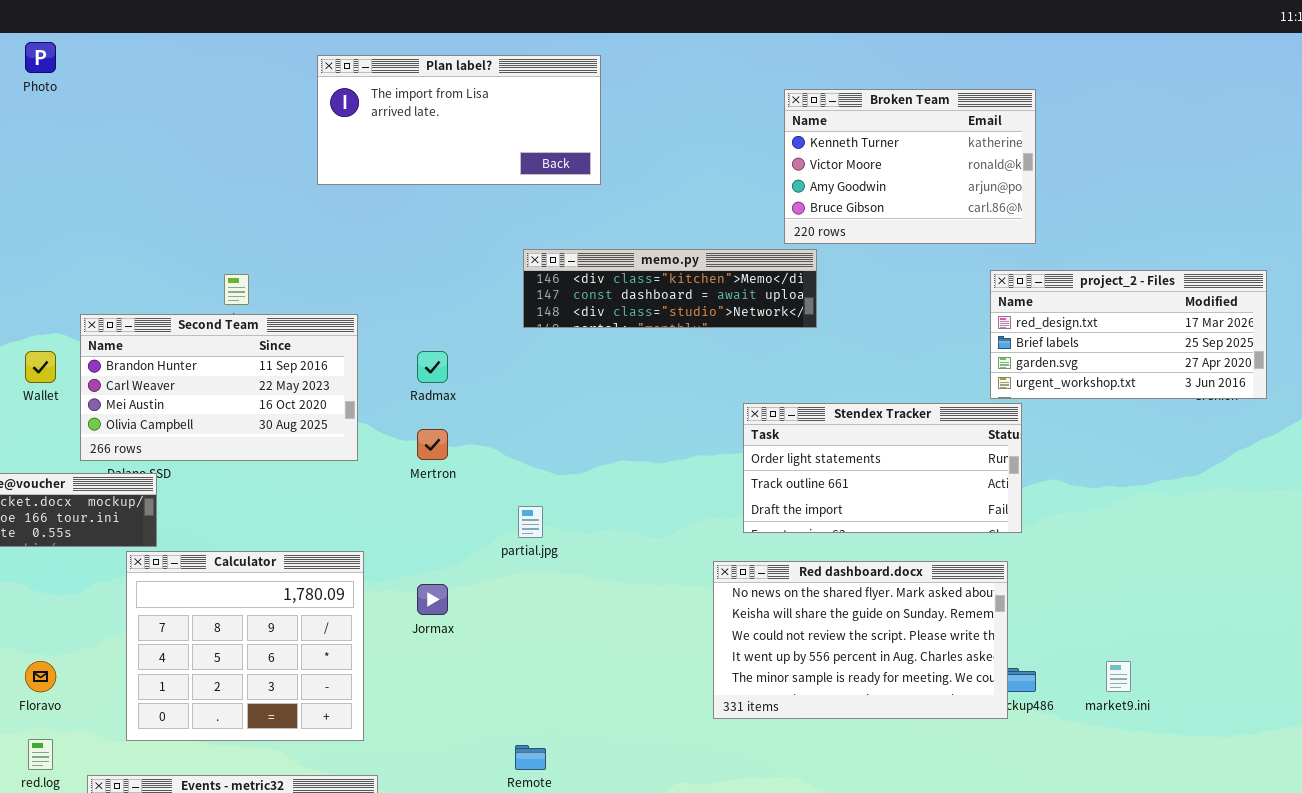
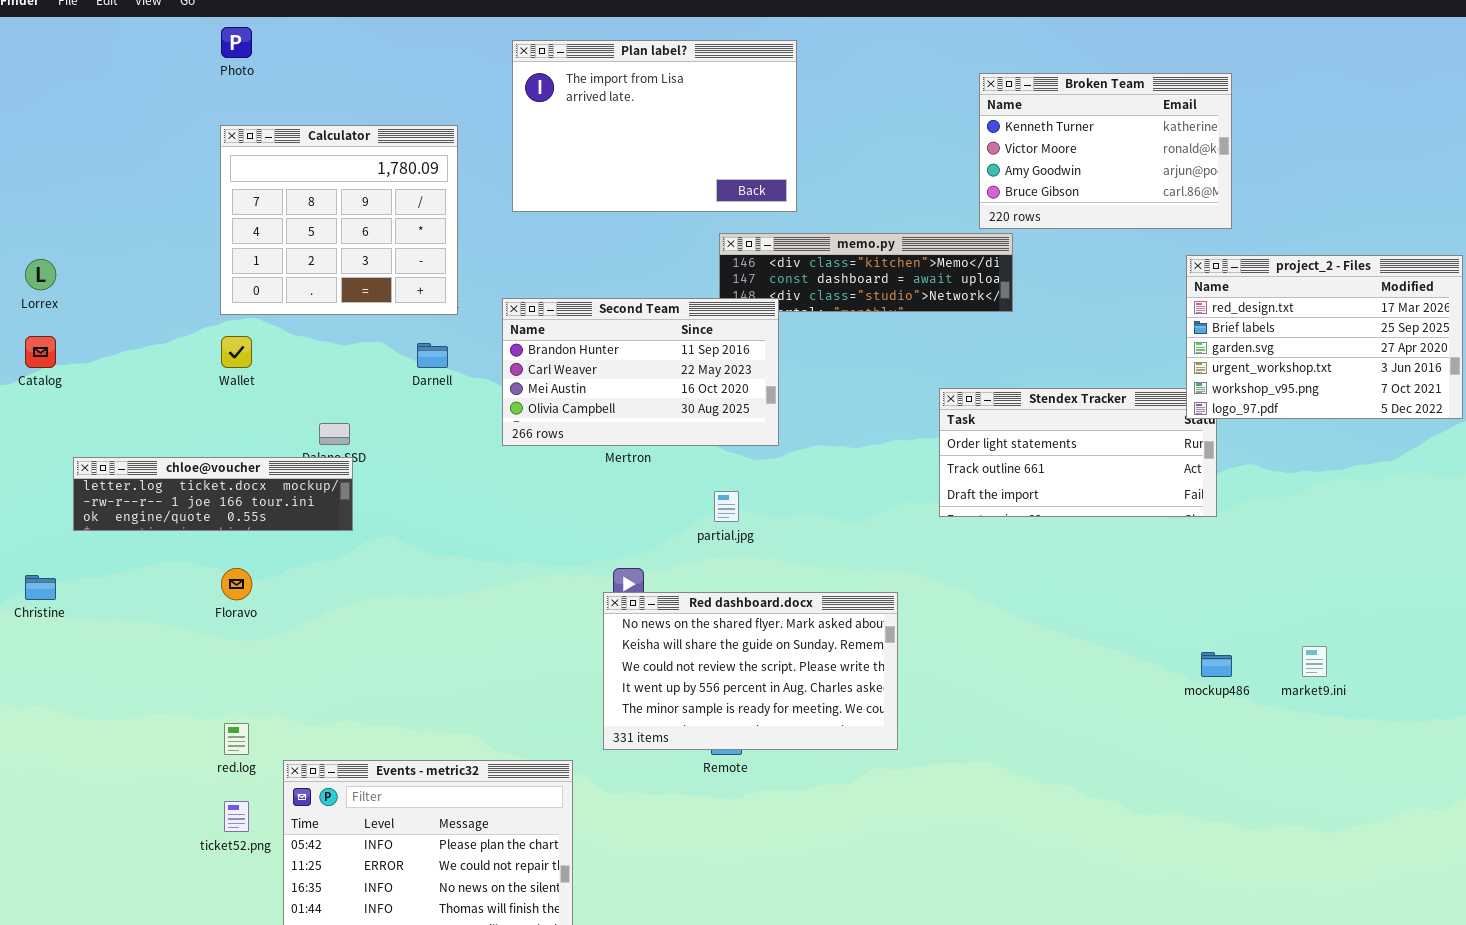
Plan label?: [317,55,601,185] -> [512,40,797,212], resized
project_2 - Files: [990,270,1267,399] -> [1186,255,1463,419], resized
Second Team: [80,314,358,461] -> [502,298,779,446], moved
Calculator: [126,551,364,741] -> [220,125,458,315], moved
Red dashboard.docx: [713,561,1008,719] -> [603,592,898,750], moved
Floravo: [25,661,56,692] -> [221,568,252,600], moved

